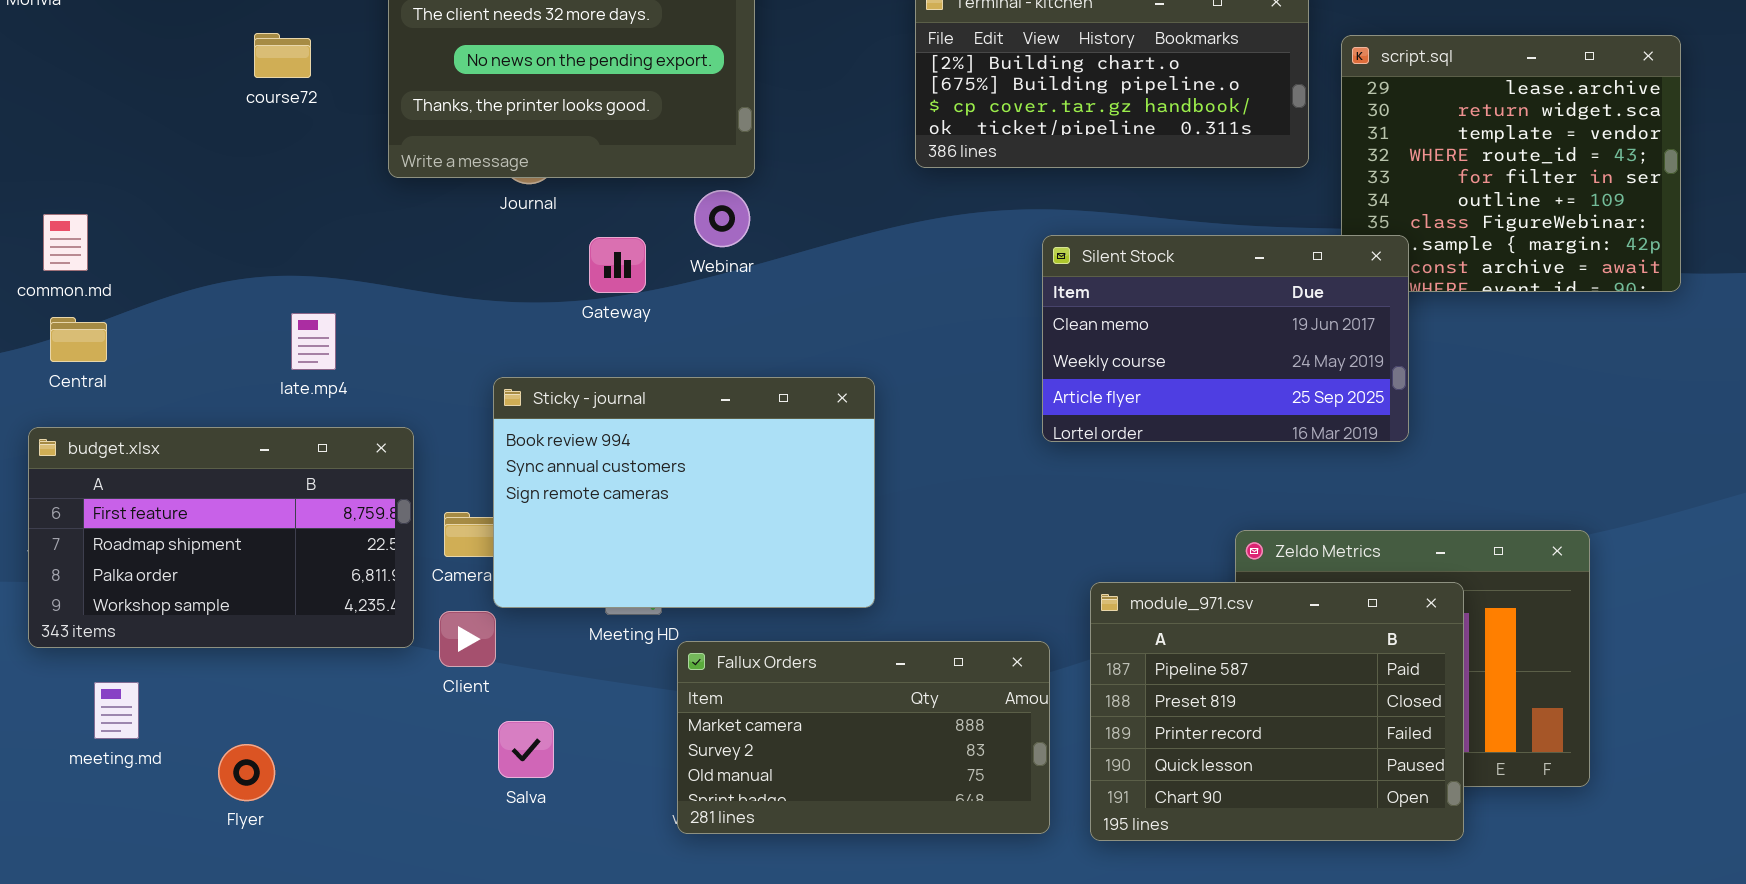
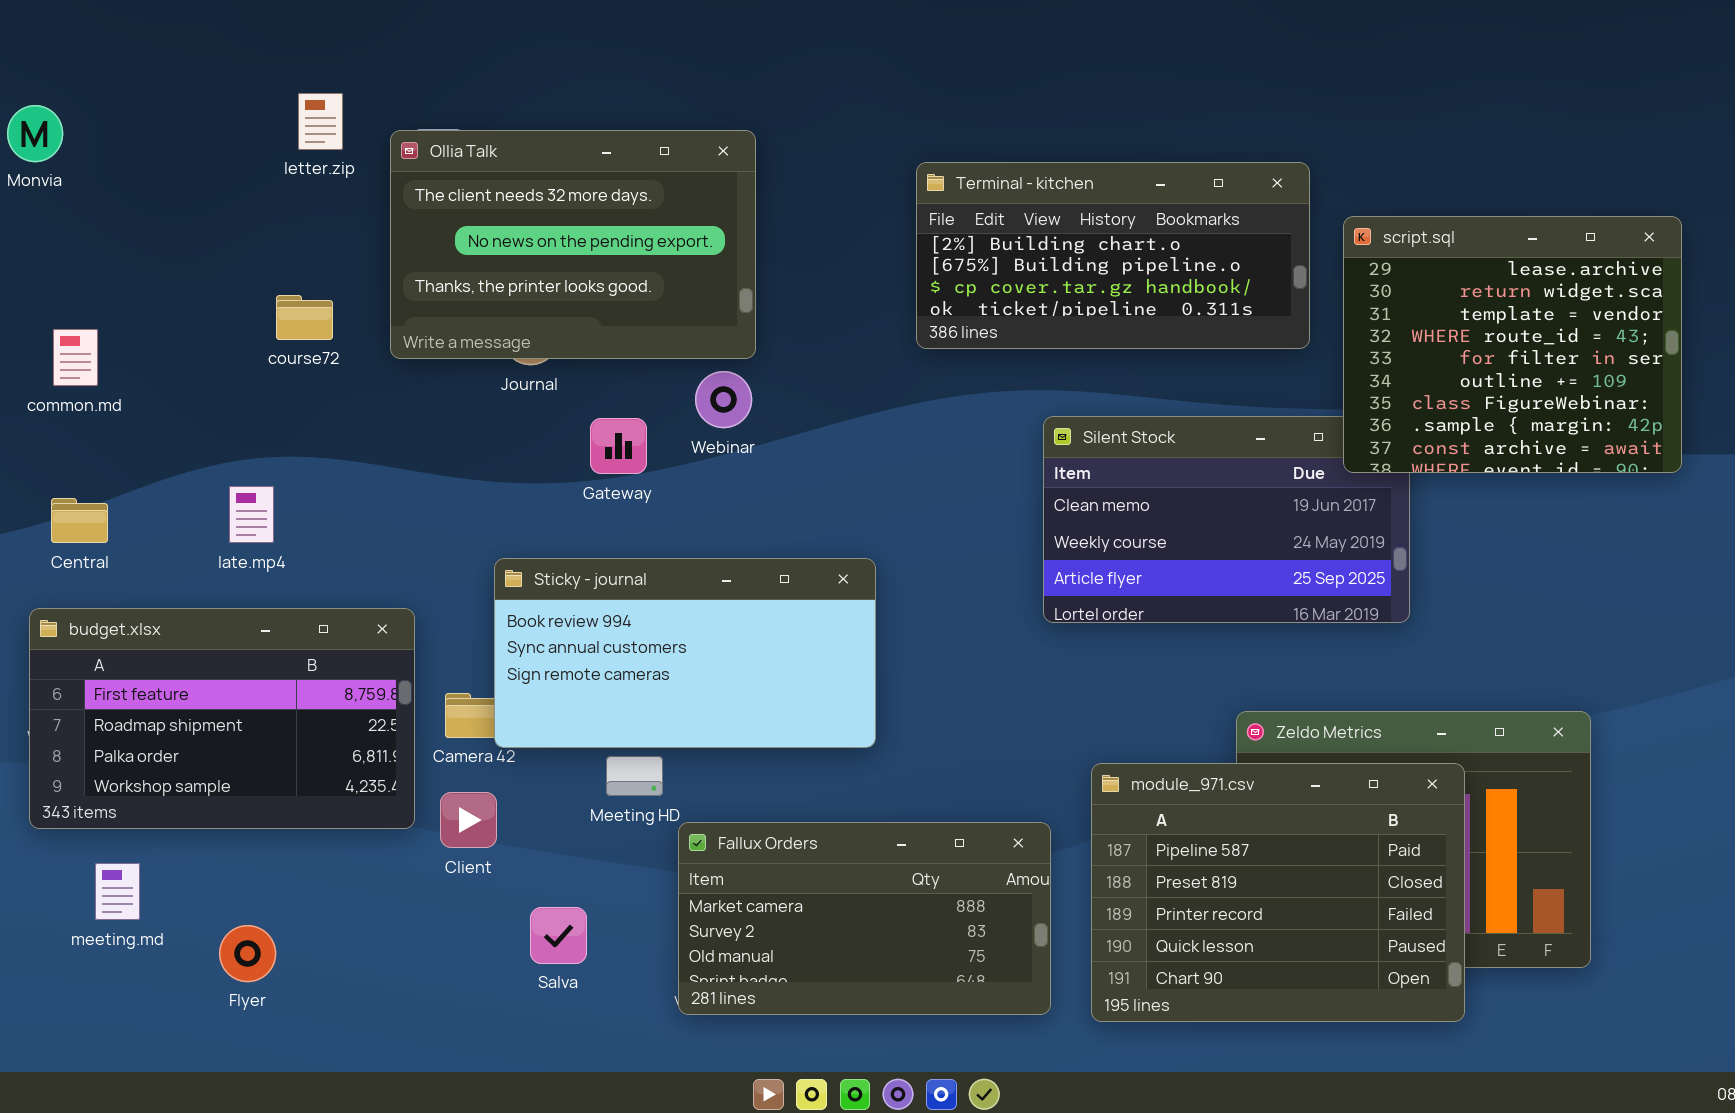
course72: [254,33,311,78] -> [276,295,333,340], moved
script.sql: [1341,35,1681,292] -> [1343,216,1682,473], raised
common.md: [43,214,88,271] -> [53,329,98,386], moved
late.mp4: [291,313,336,370] -> [229,486,274,543], moved
Sticky - journal: [493,377,875,608] -> [494,558,876,748], resized
Salva: [498,721,554,778] -> [530,907,587,964], moved

